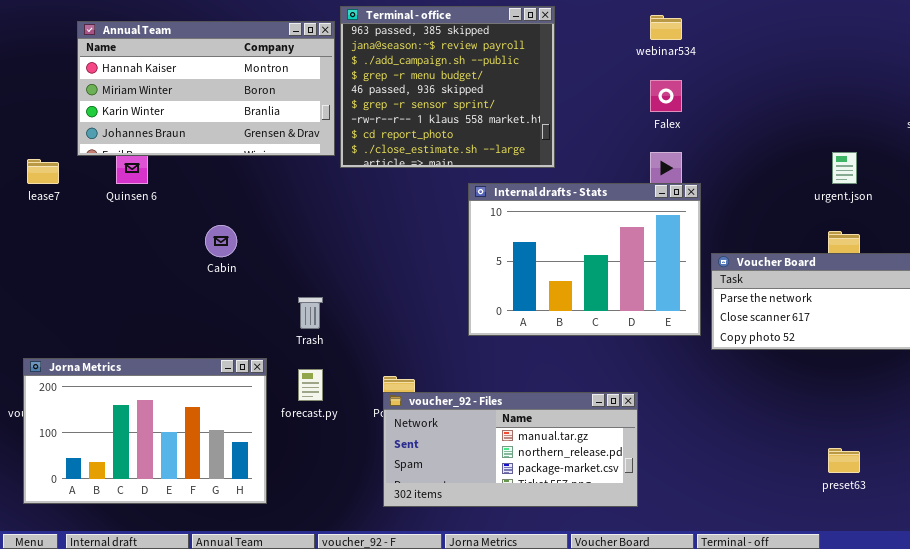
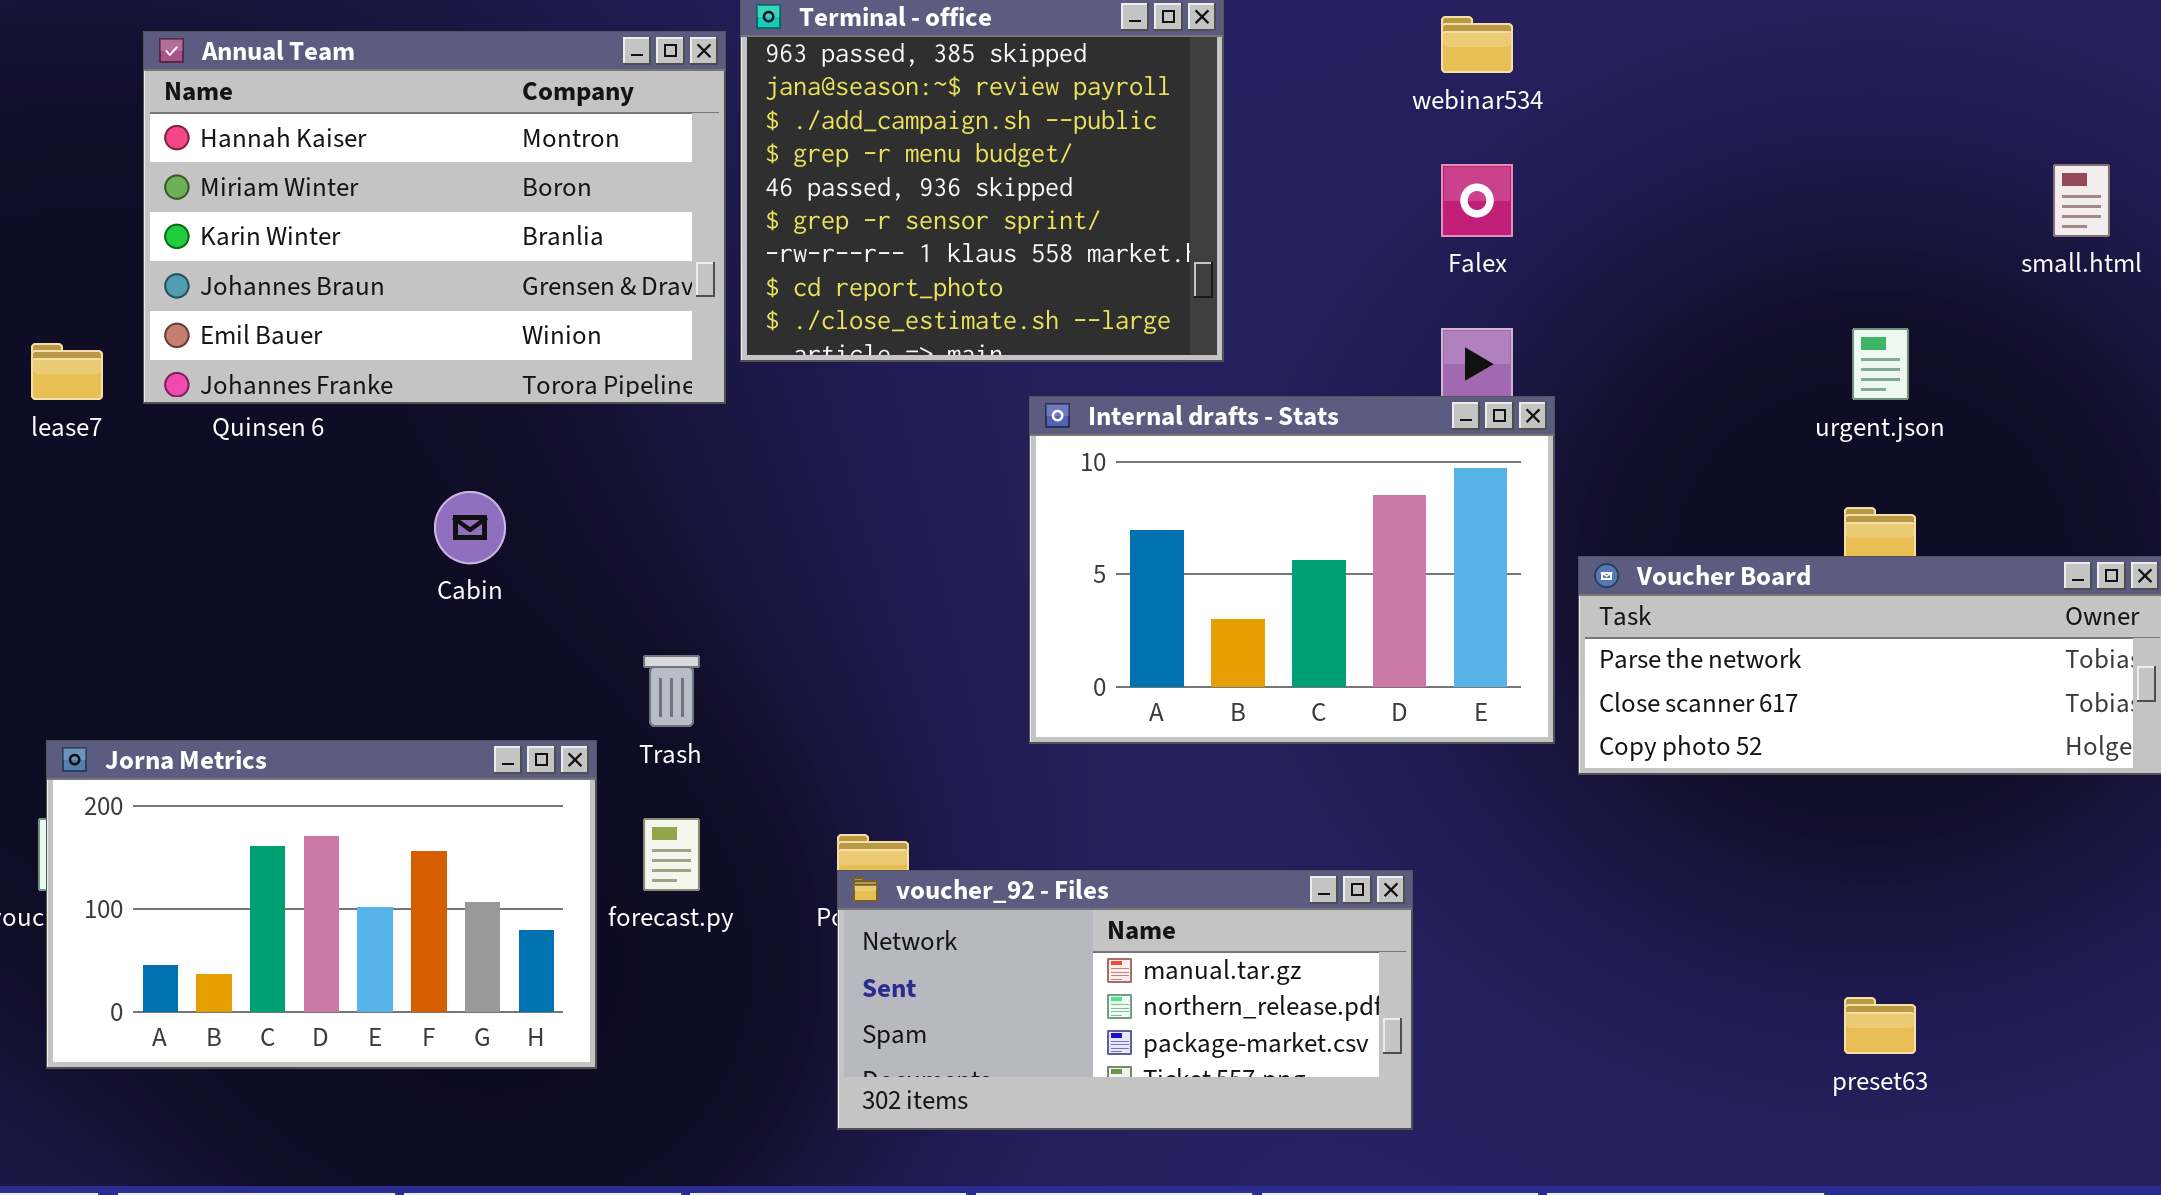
Annual Team: [77,21,335,156] -> [143,31,726,404], resized
Jorna Metrics: [23,358,267,504] -> [46,740,597,1069], moved

